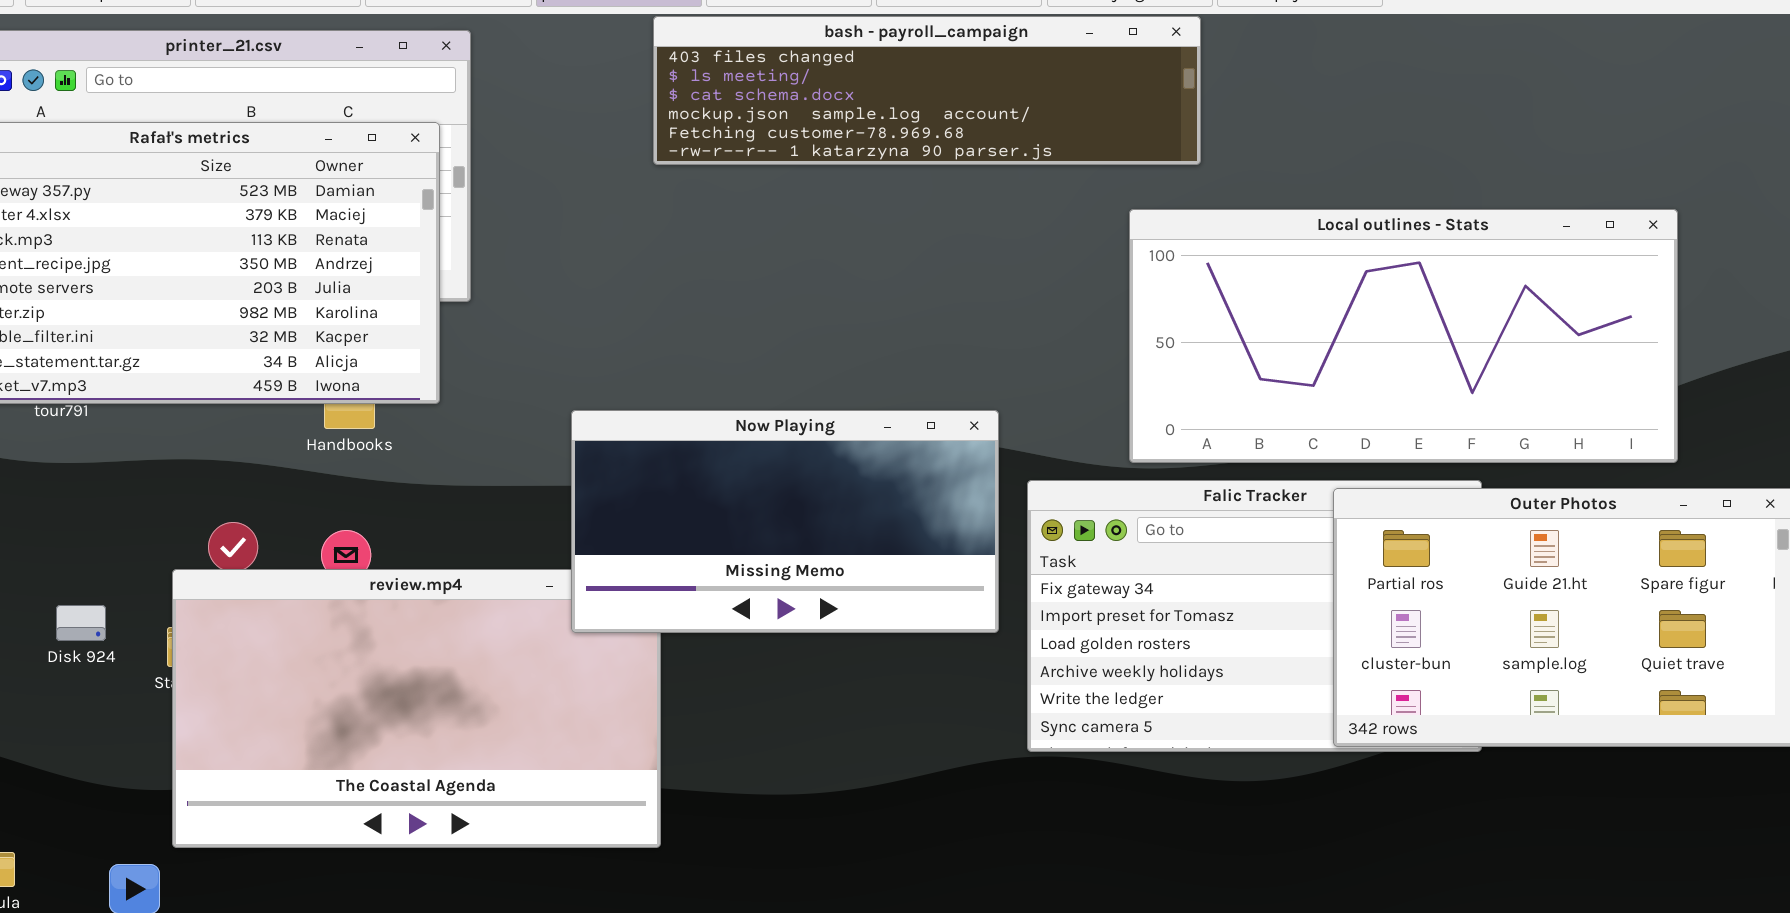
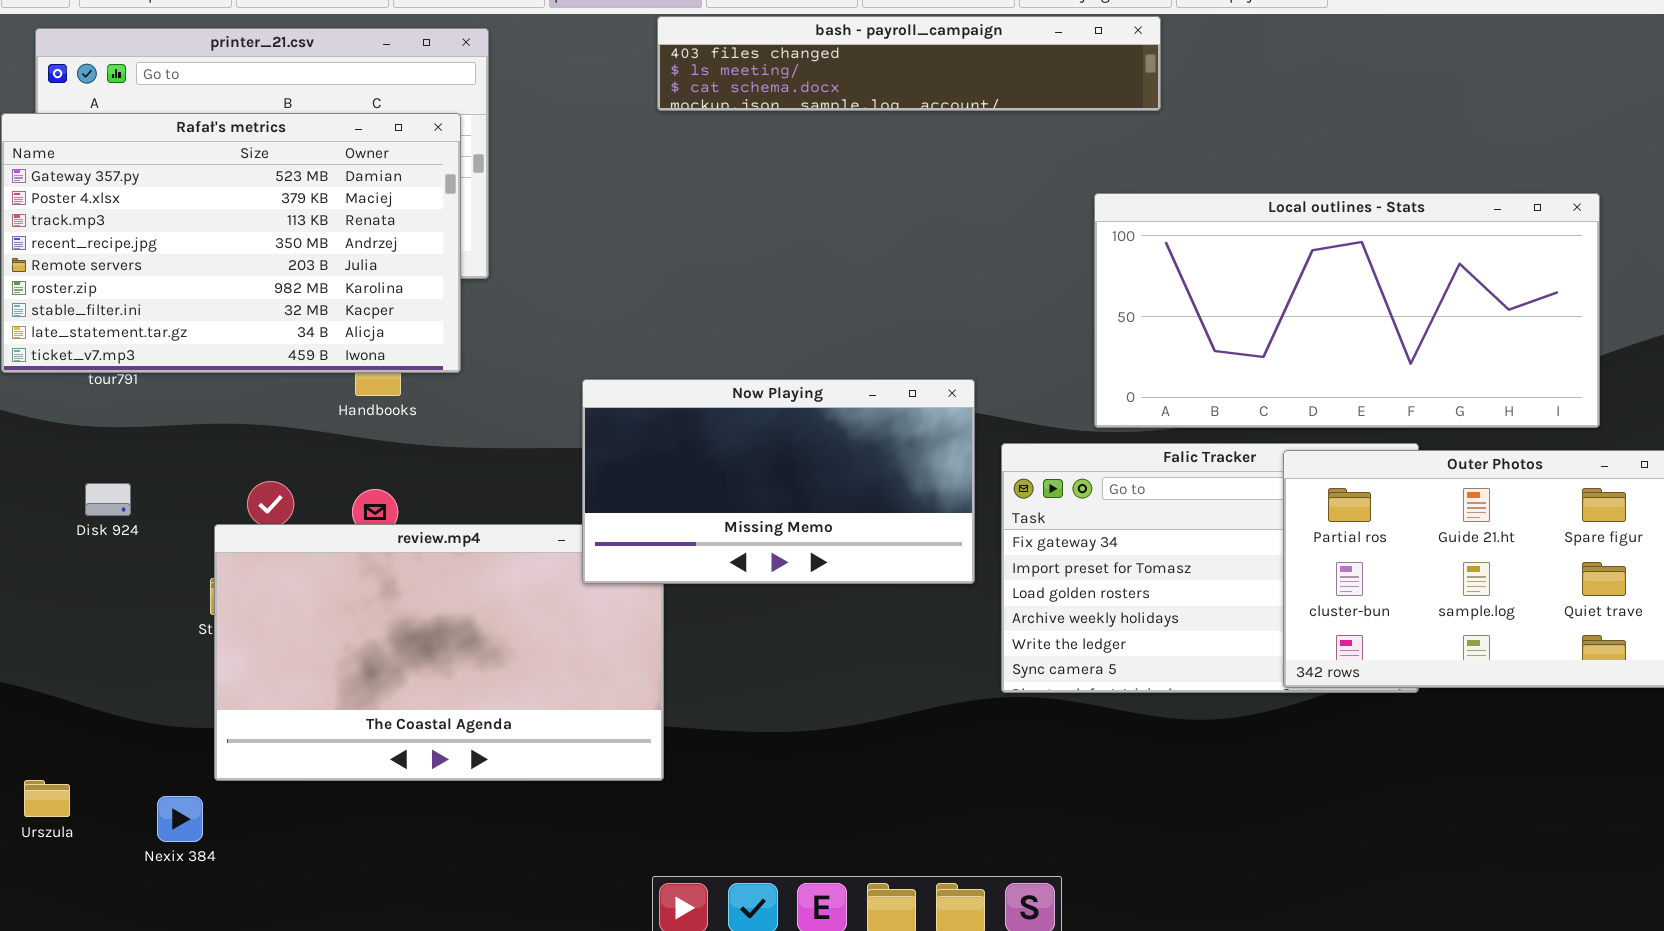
bash - payroll_campaign: [653,16,1201,165] -> [657,16,1161,111], resized
Disk 924: [56,605,106,641] -> [85,483,131,516], moved

